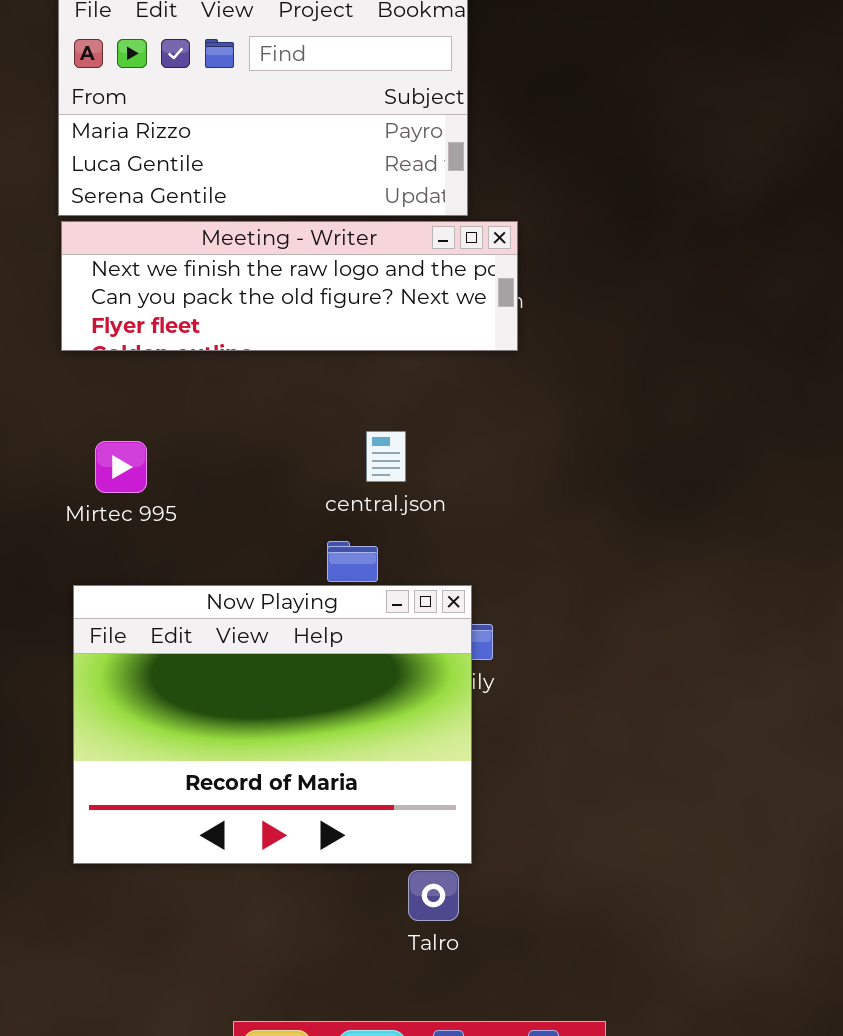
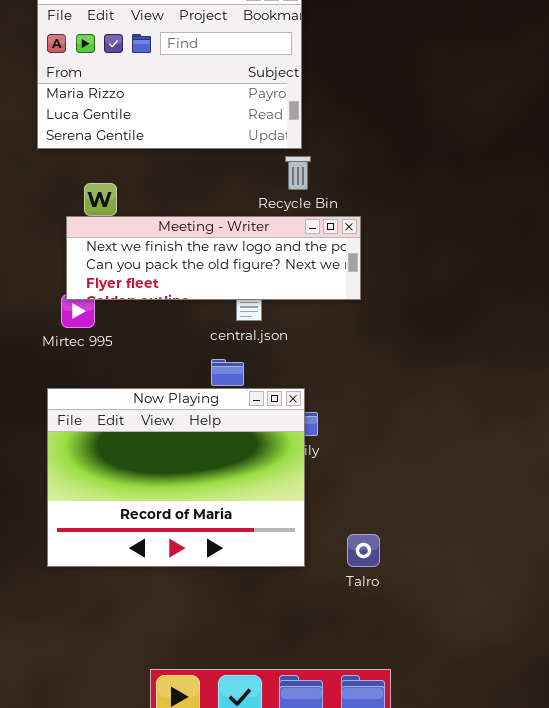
Meeting - Writer: [61,221,518,351] -> [66,216,361,300], moved
Talro: [408,870,459,921] -> [347,534,380,567], moved

